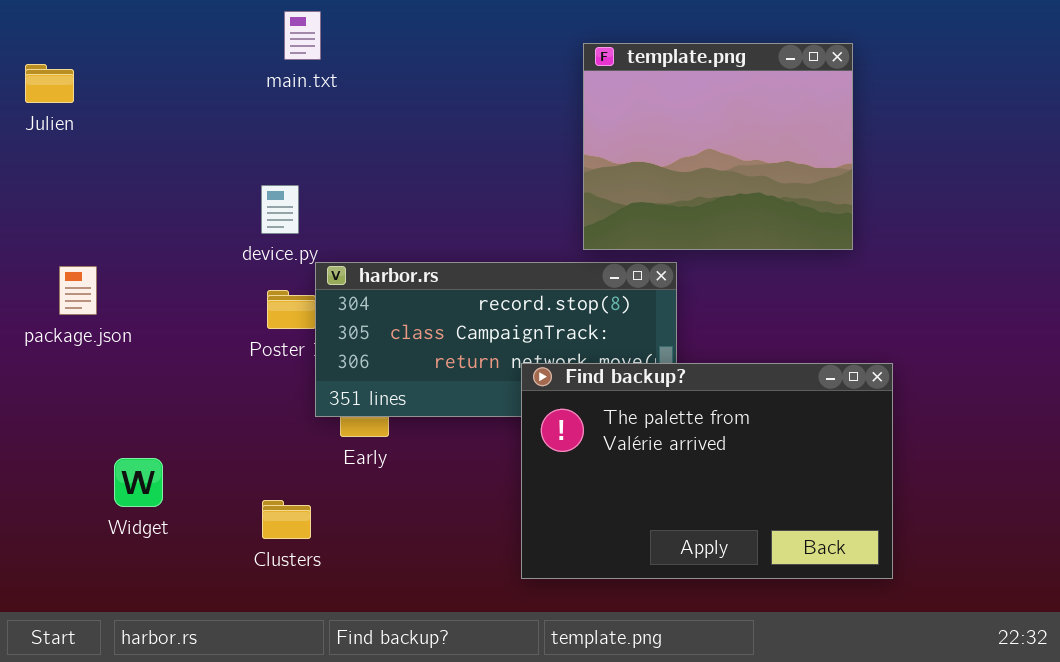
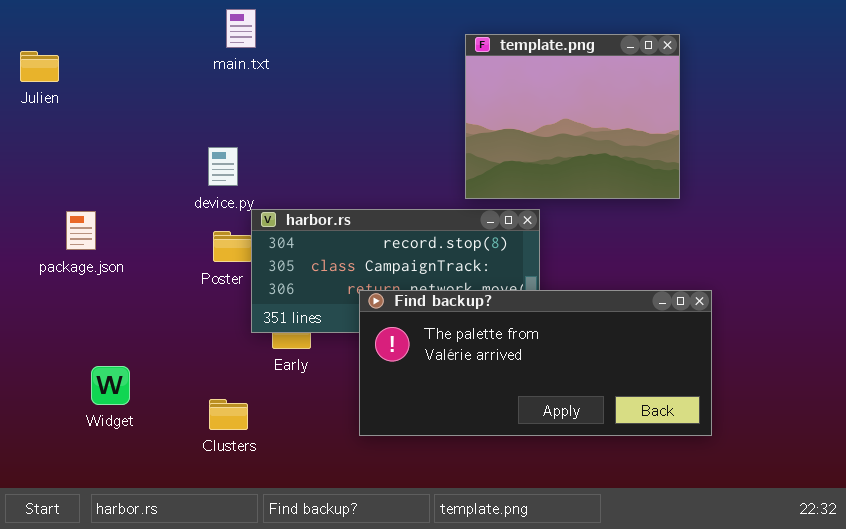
package.json: [59,266,97,315] -> [66,211,96,250], moved
Find backup?: [521,363,893,579] -> [359,290,712,436], resized

